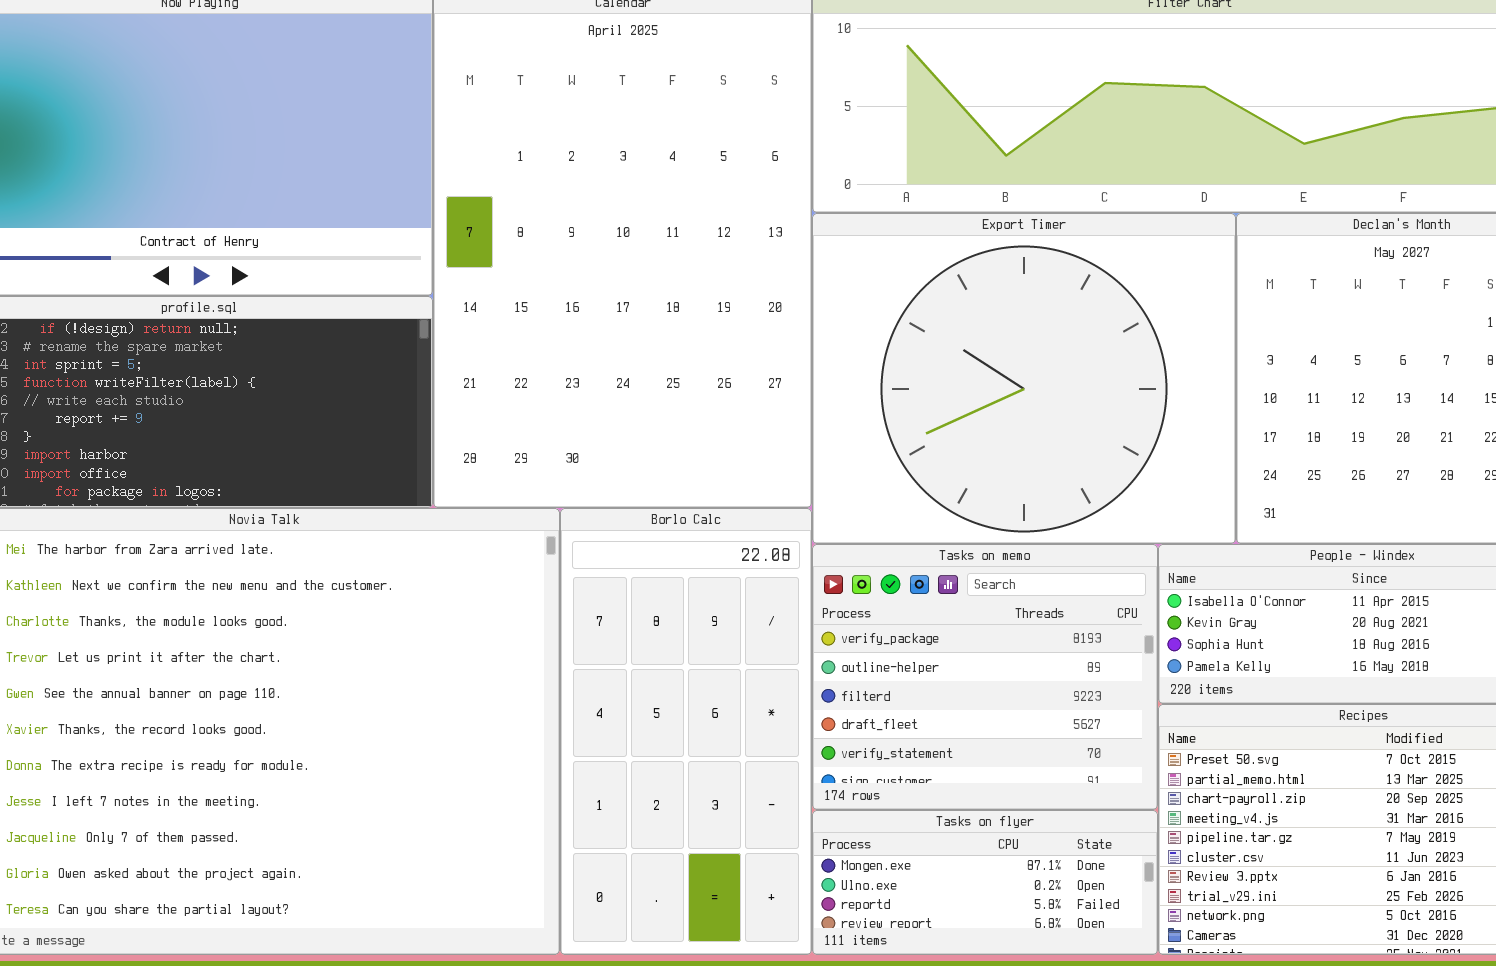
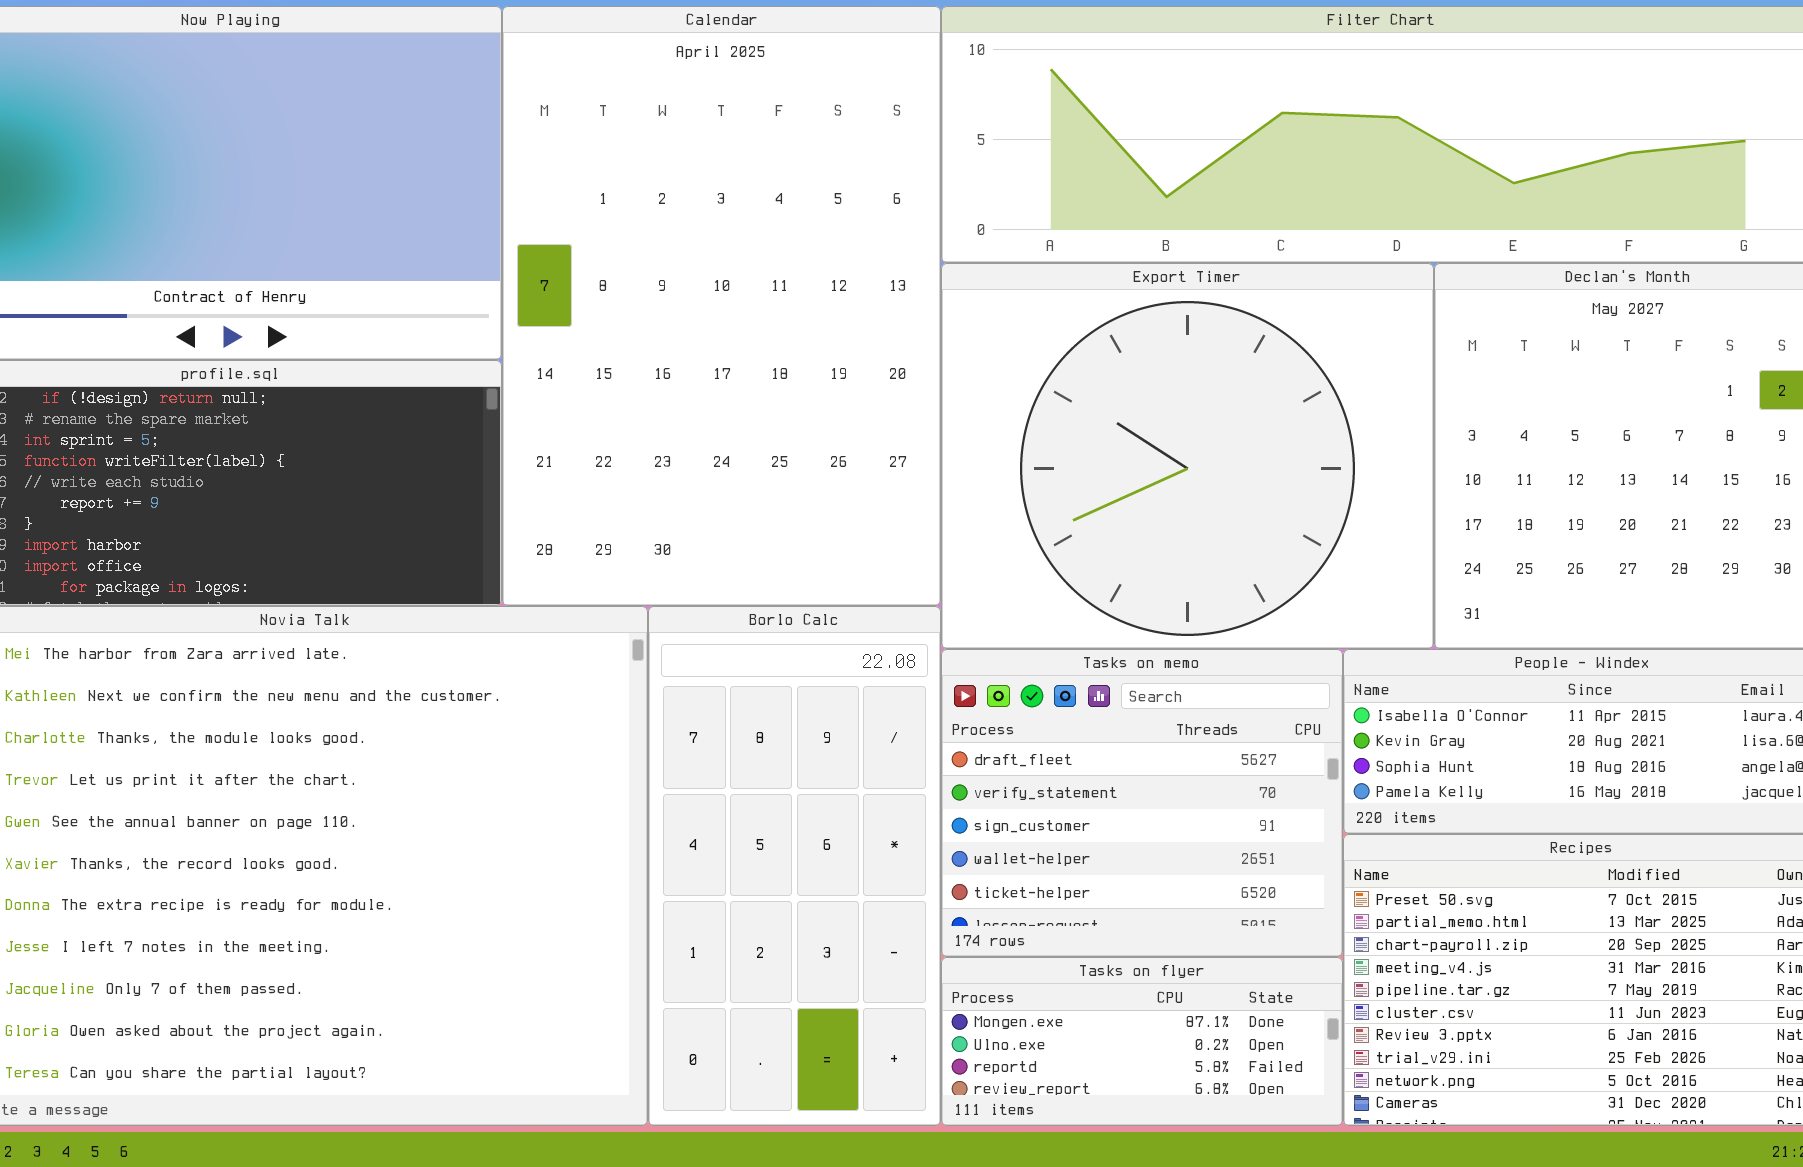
Tasks on memo: [812,544,1158,810] -> [941,649,1343,957], scrolled down 3 rows

